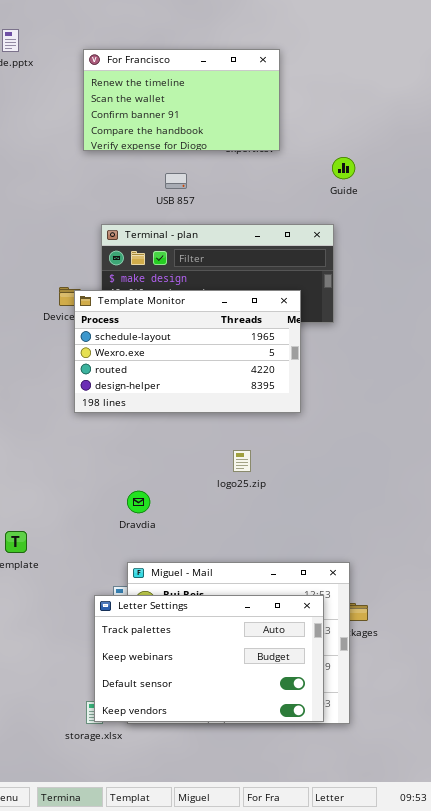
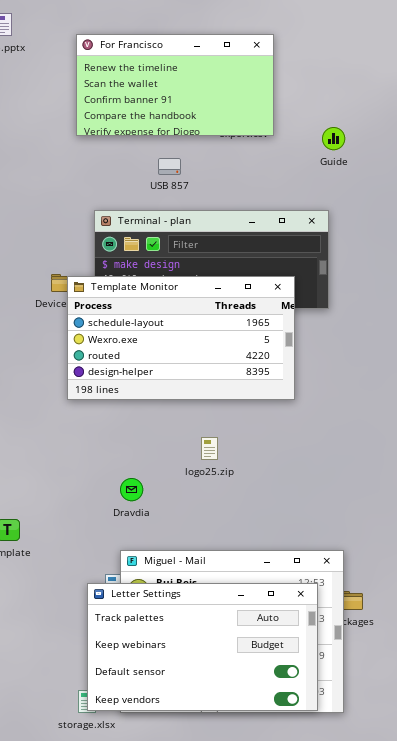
Guide: [332,157,355,179] -> [322,127,345,150], moved
logo25.zip: [233,450,251,472] -> [201,437,218,460], moved

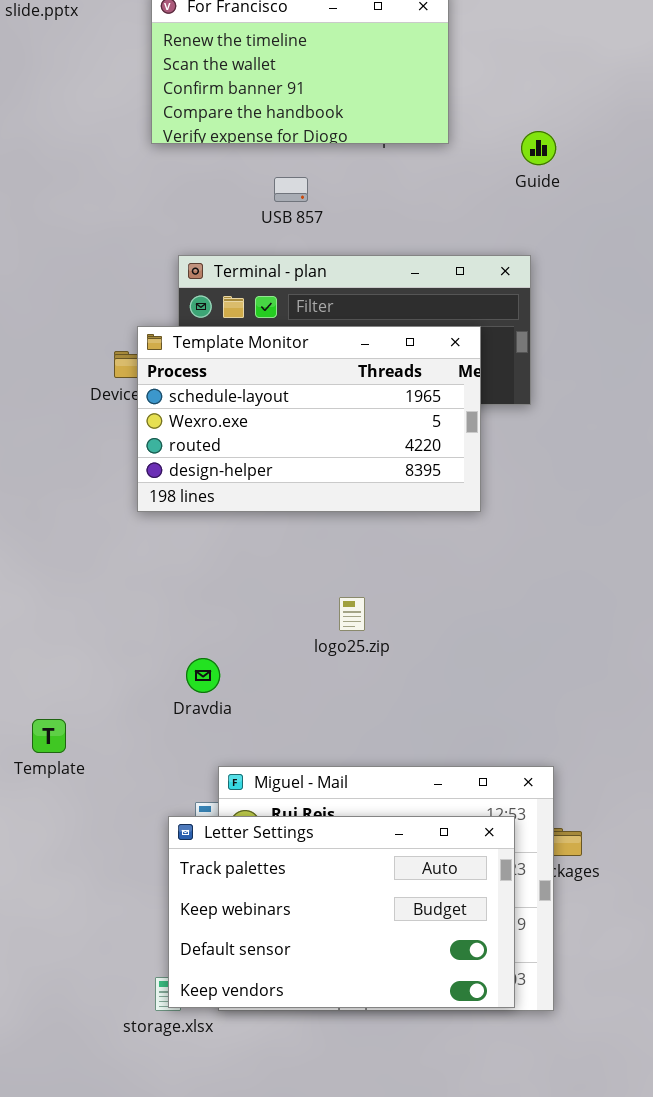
Template Monitor: [67,276,295,400] -> [137,326,481,512], moved
Dravdia: [120,478,143,501] -> [186,658,220,693], moved

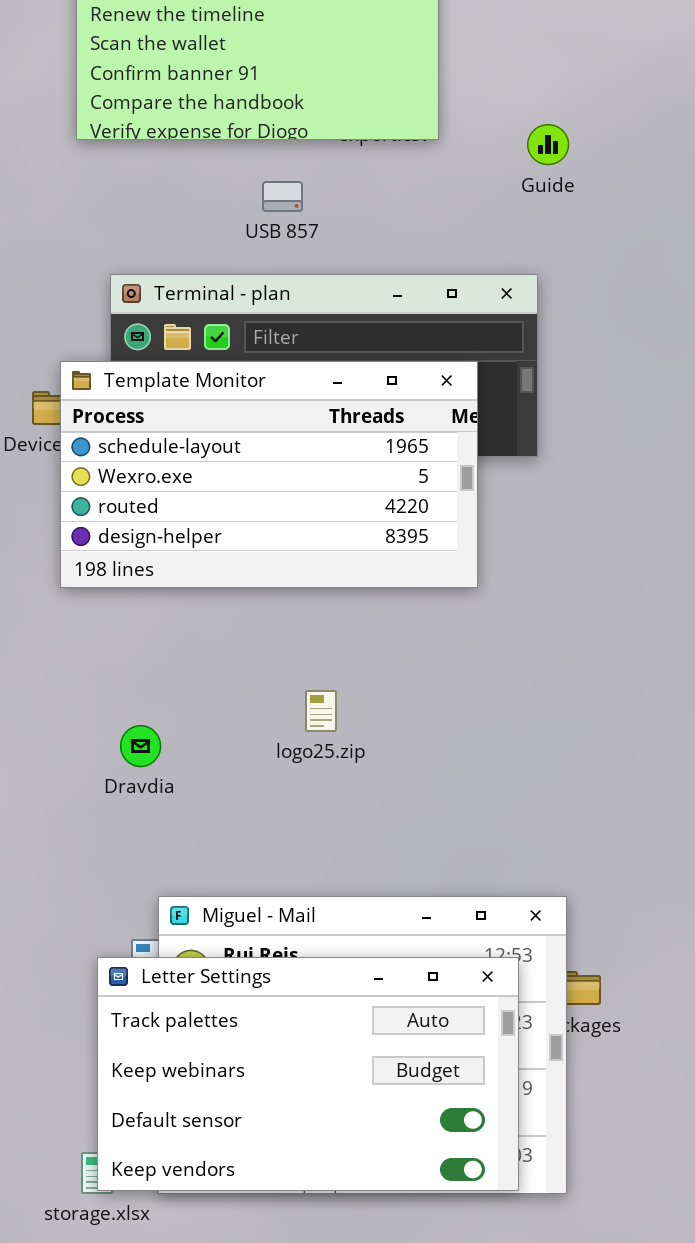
USB 857: [274,177,308,202] -> [262,181,303,212], moved
Dravdia: [186,658,220,693] -> [120,725,161,767], moved

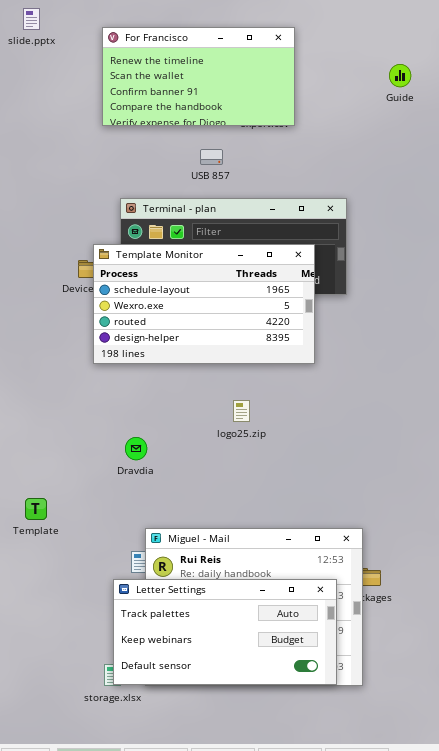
Guide: [527,124,569,165] -> [389,64,411,87], moved
logo25.zip: [305,690,337,732] -> [233,400,250,422], moved
Letter Settings: [97,957,519,1191] -> [113,579,337,685], resized

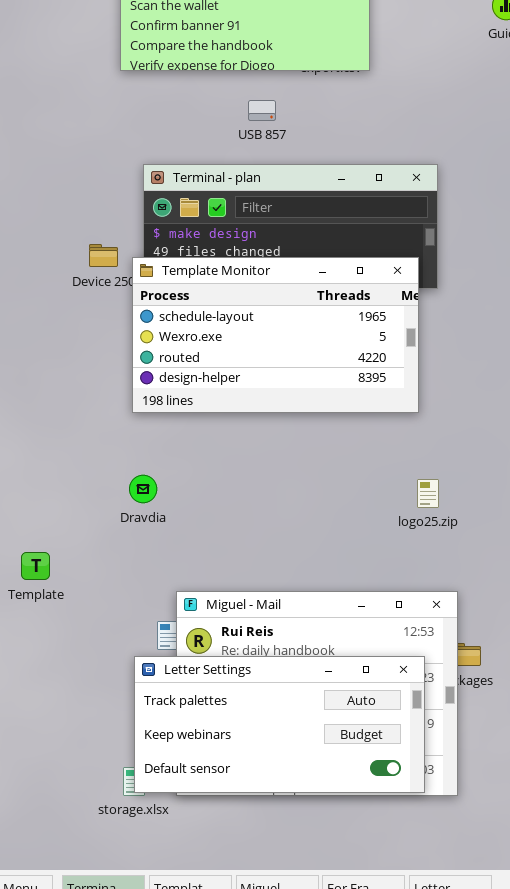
Template Monitor: [93,244,315,364] -> [132,257,419,413], moved
logo25.zip: [233,400,250,422] -> [417,479,439,508], moved
Dravdia: [125,437,147,460] -> [129,475,157,503], moved

